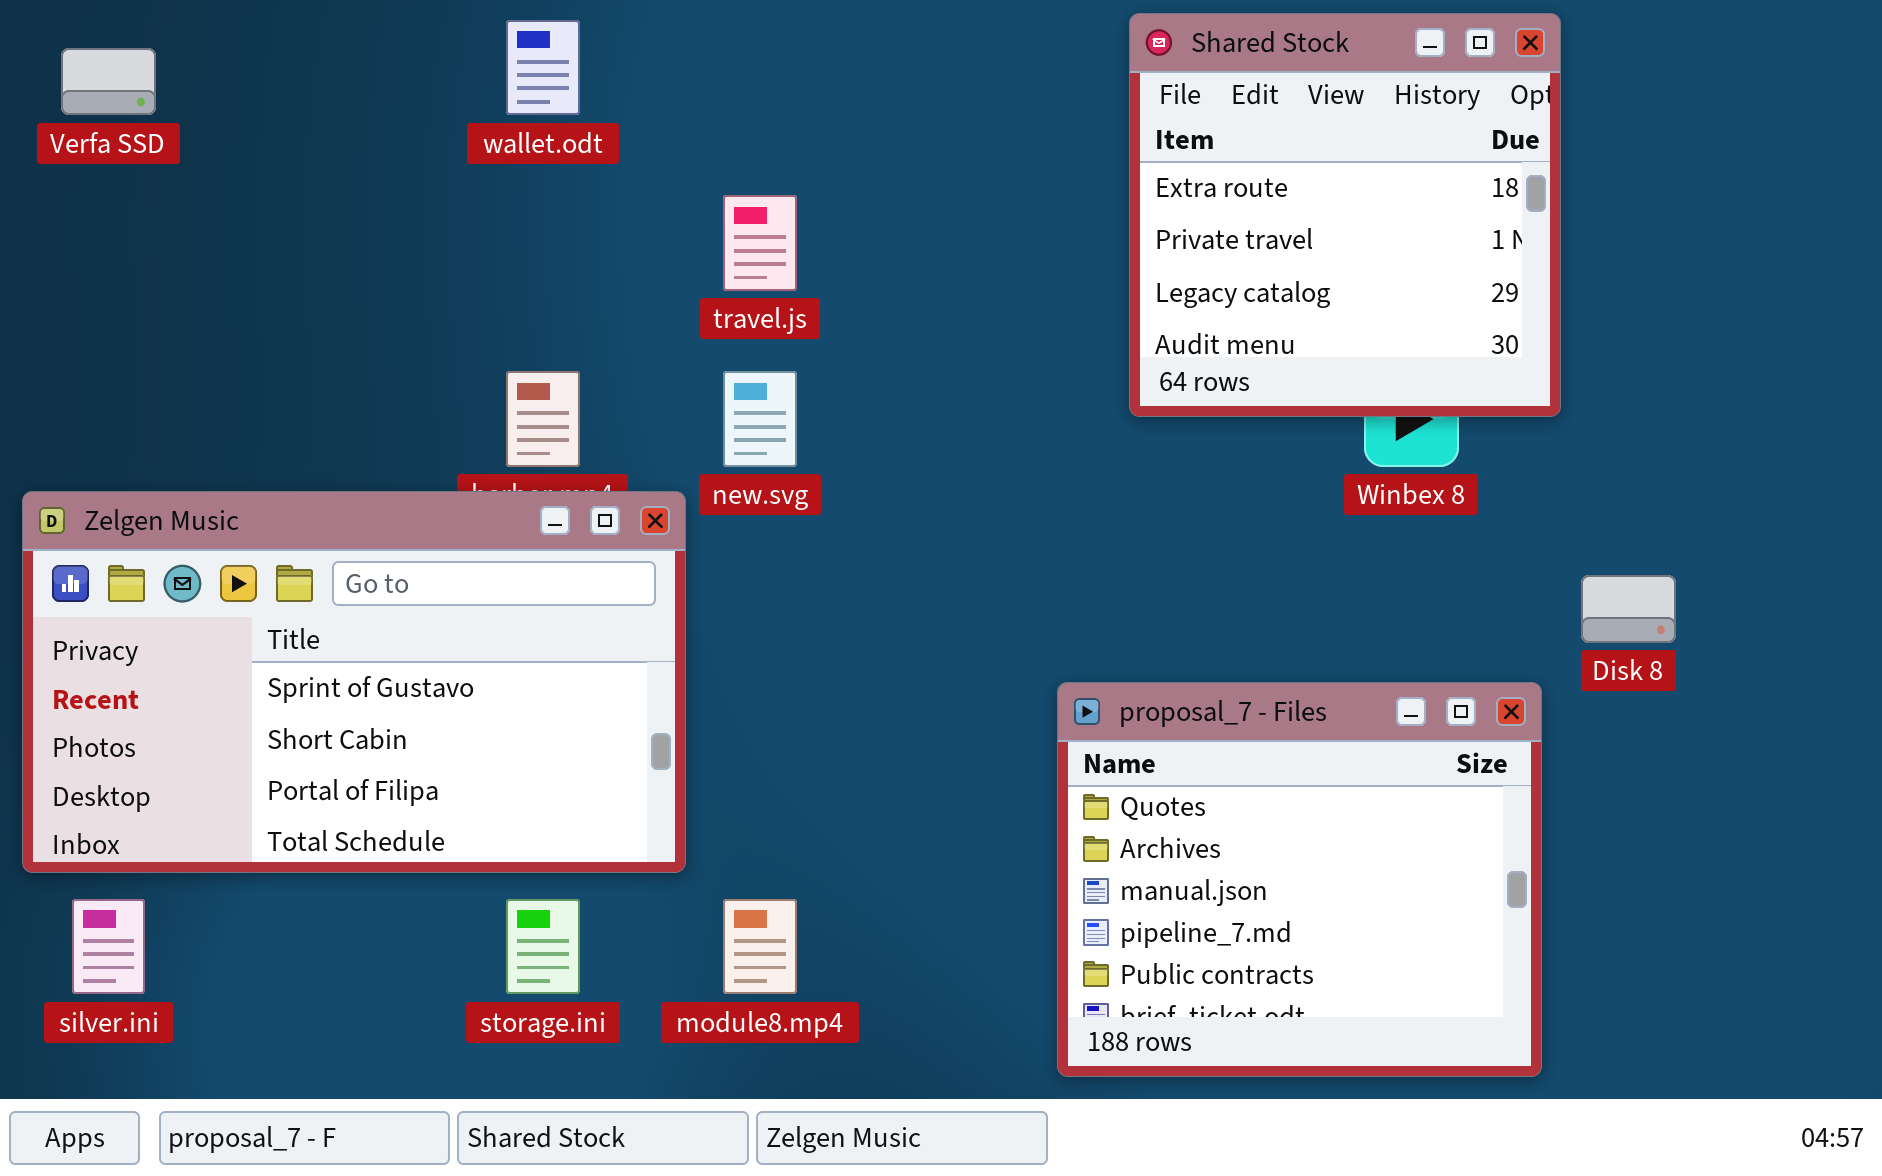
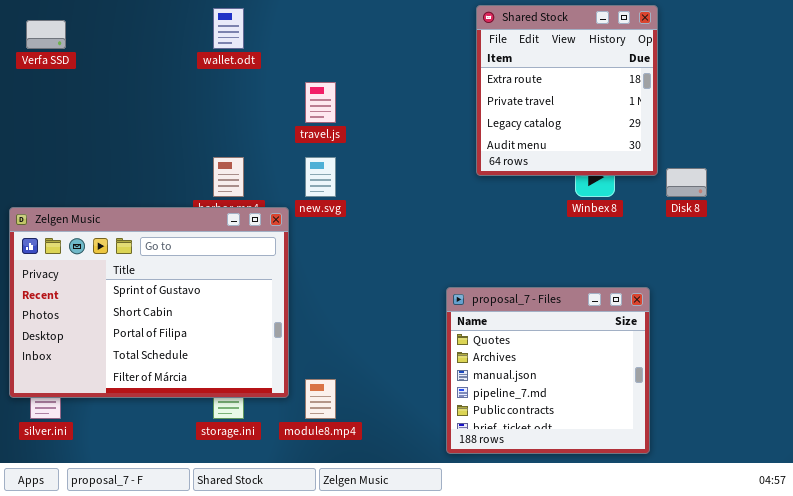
Zelgen Music: [22,491,686,873] -> [9,207,289,398], resized
Disk 8: [1581,575,1676,643] -> [666,168,707,197], moved

